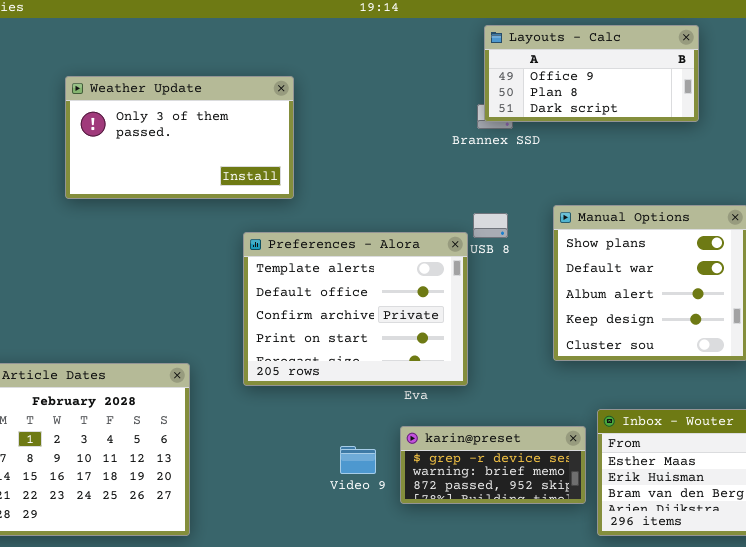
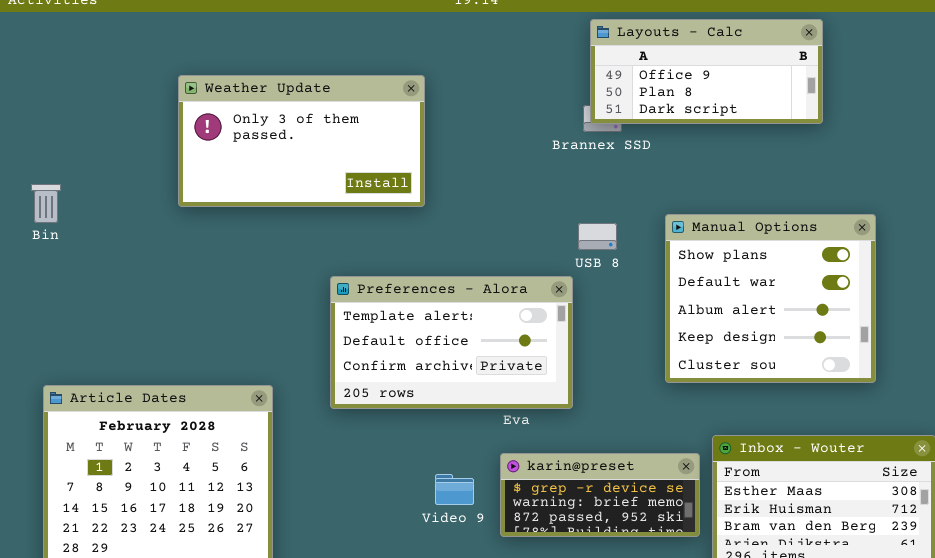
Weather Update: [65,76,294,199] -> [178,75,425,207], moved
Preferences - Alora: [243,232,468,386] -> [330,276,573,409], resized

